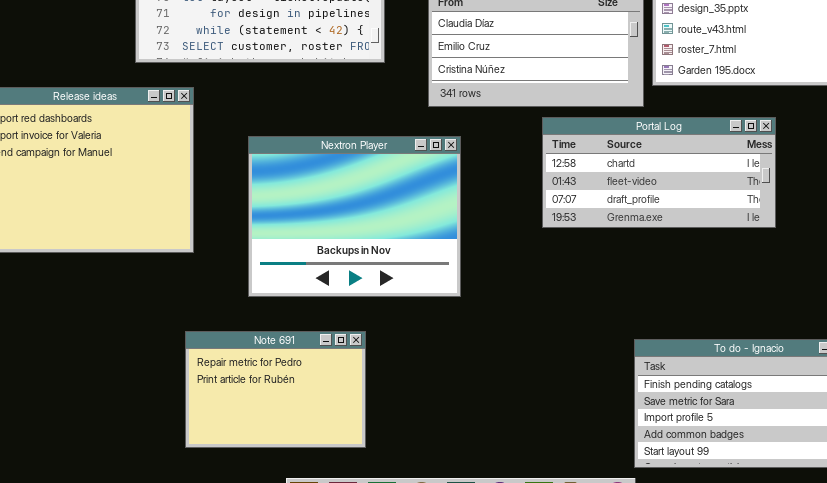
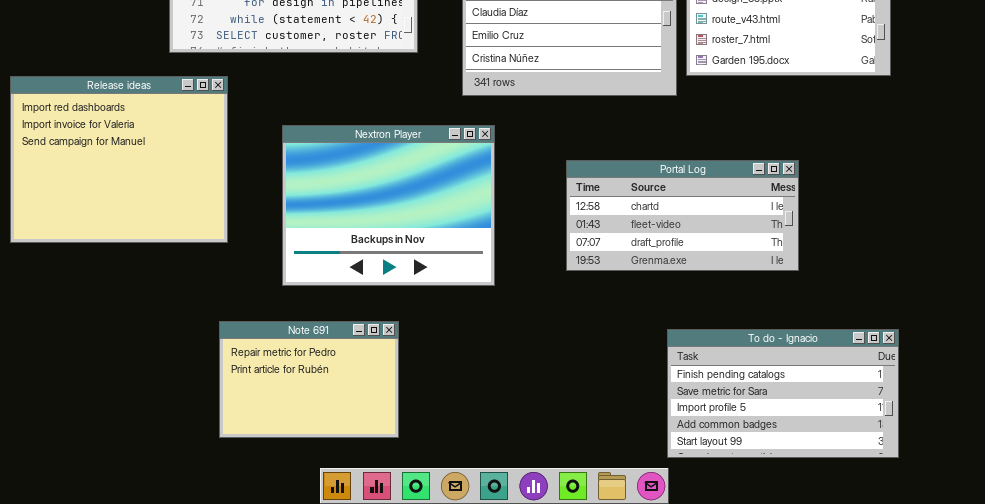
Portal Log: [542,117,776,228] -> [566,160,799,271], moved

